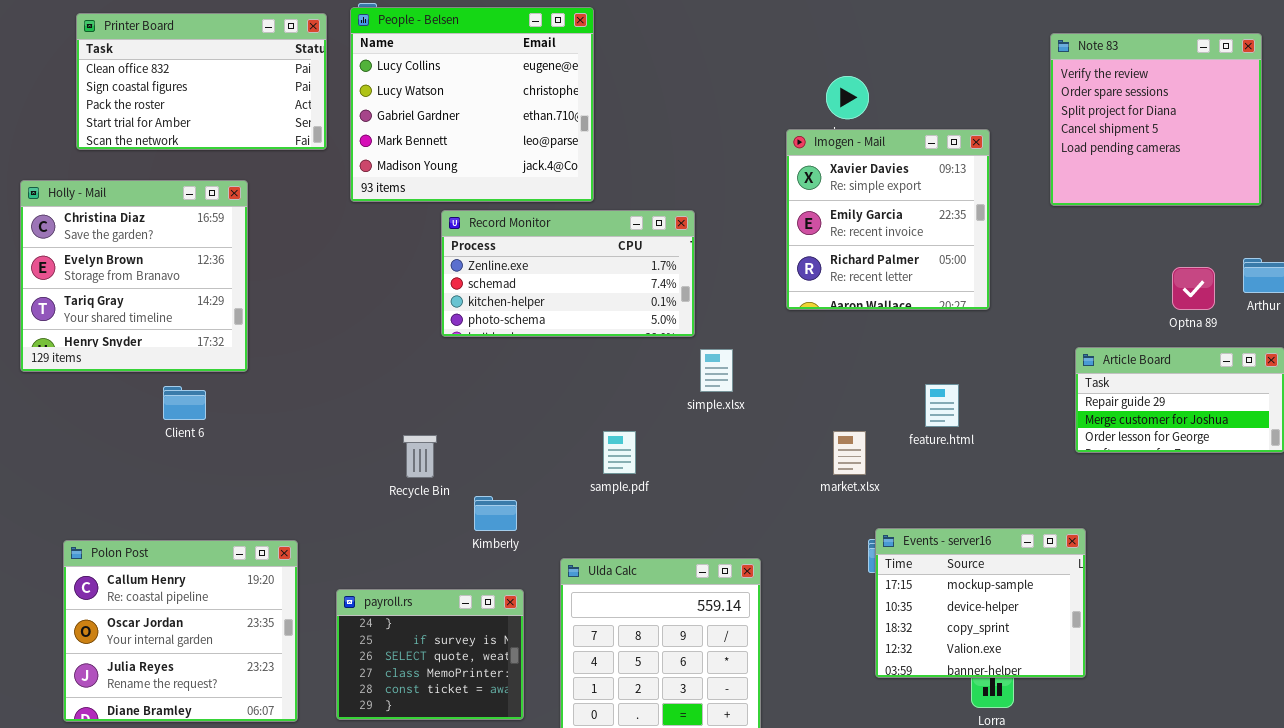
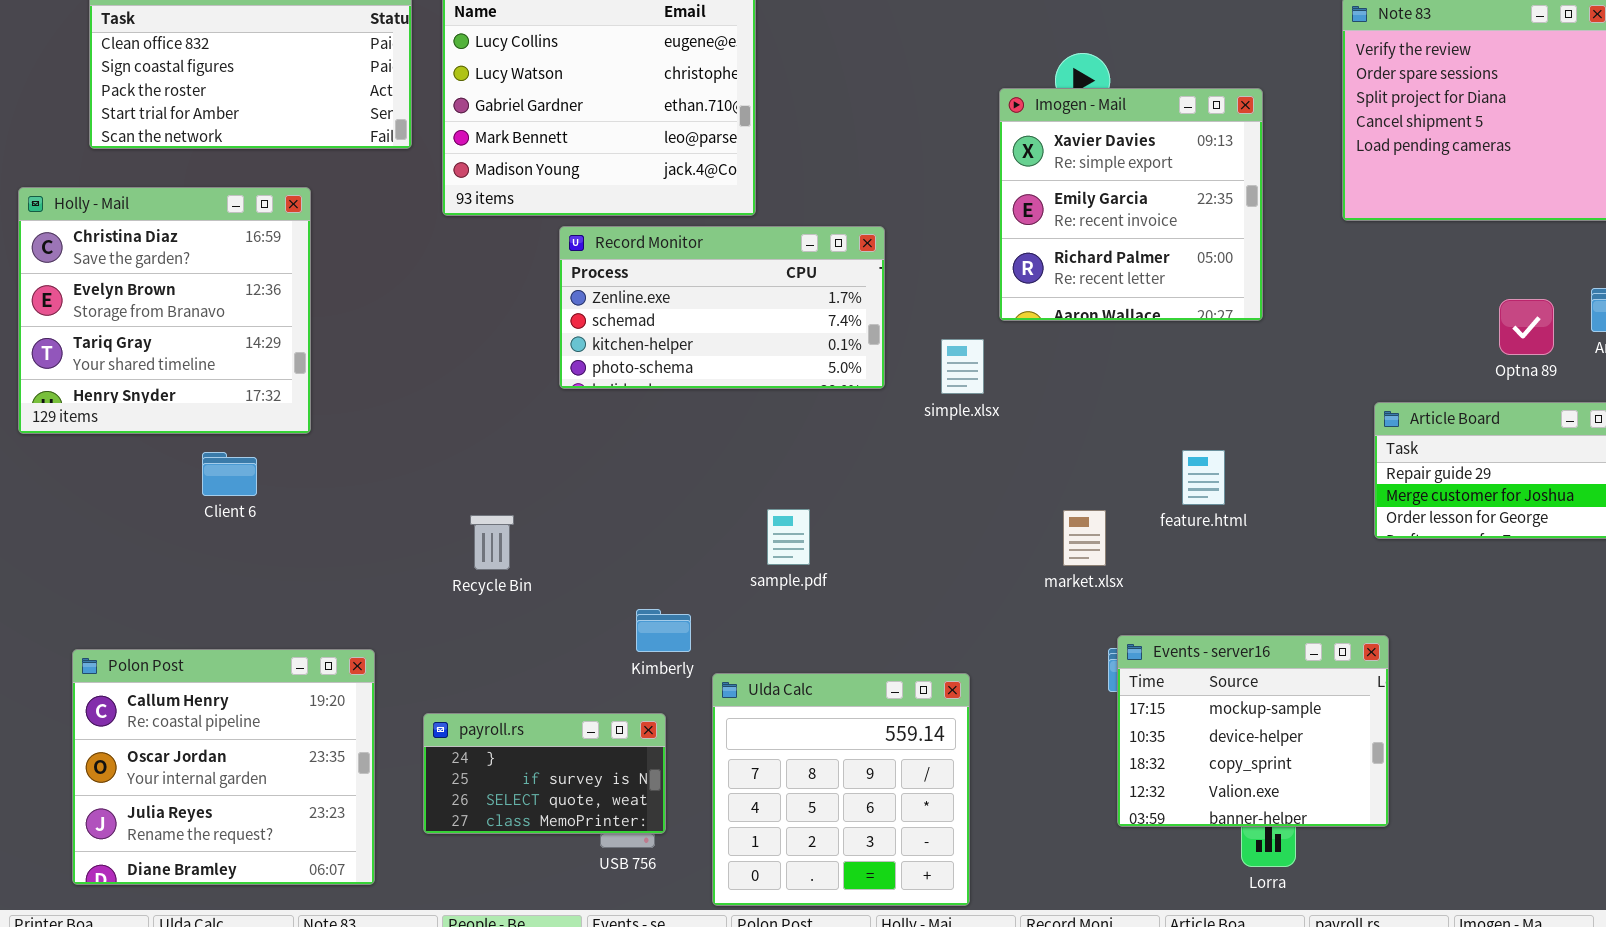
Imogen - Mail: [786,129,990,310] -> [999,88,1263,321], moved
simple.xlsx: [700,349,733,392] -> [941,339,984,394], moved
Recycle Bin: [403,435,437,478] -> [470,515,514,570], moved
Kimberly: [474,496,517,531] -> [636,609,691,652], moved
payroll.rs: [336,589,524,720] -> [423,713,666,834], resized

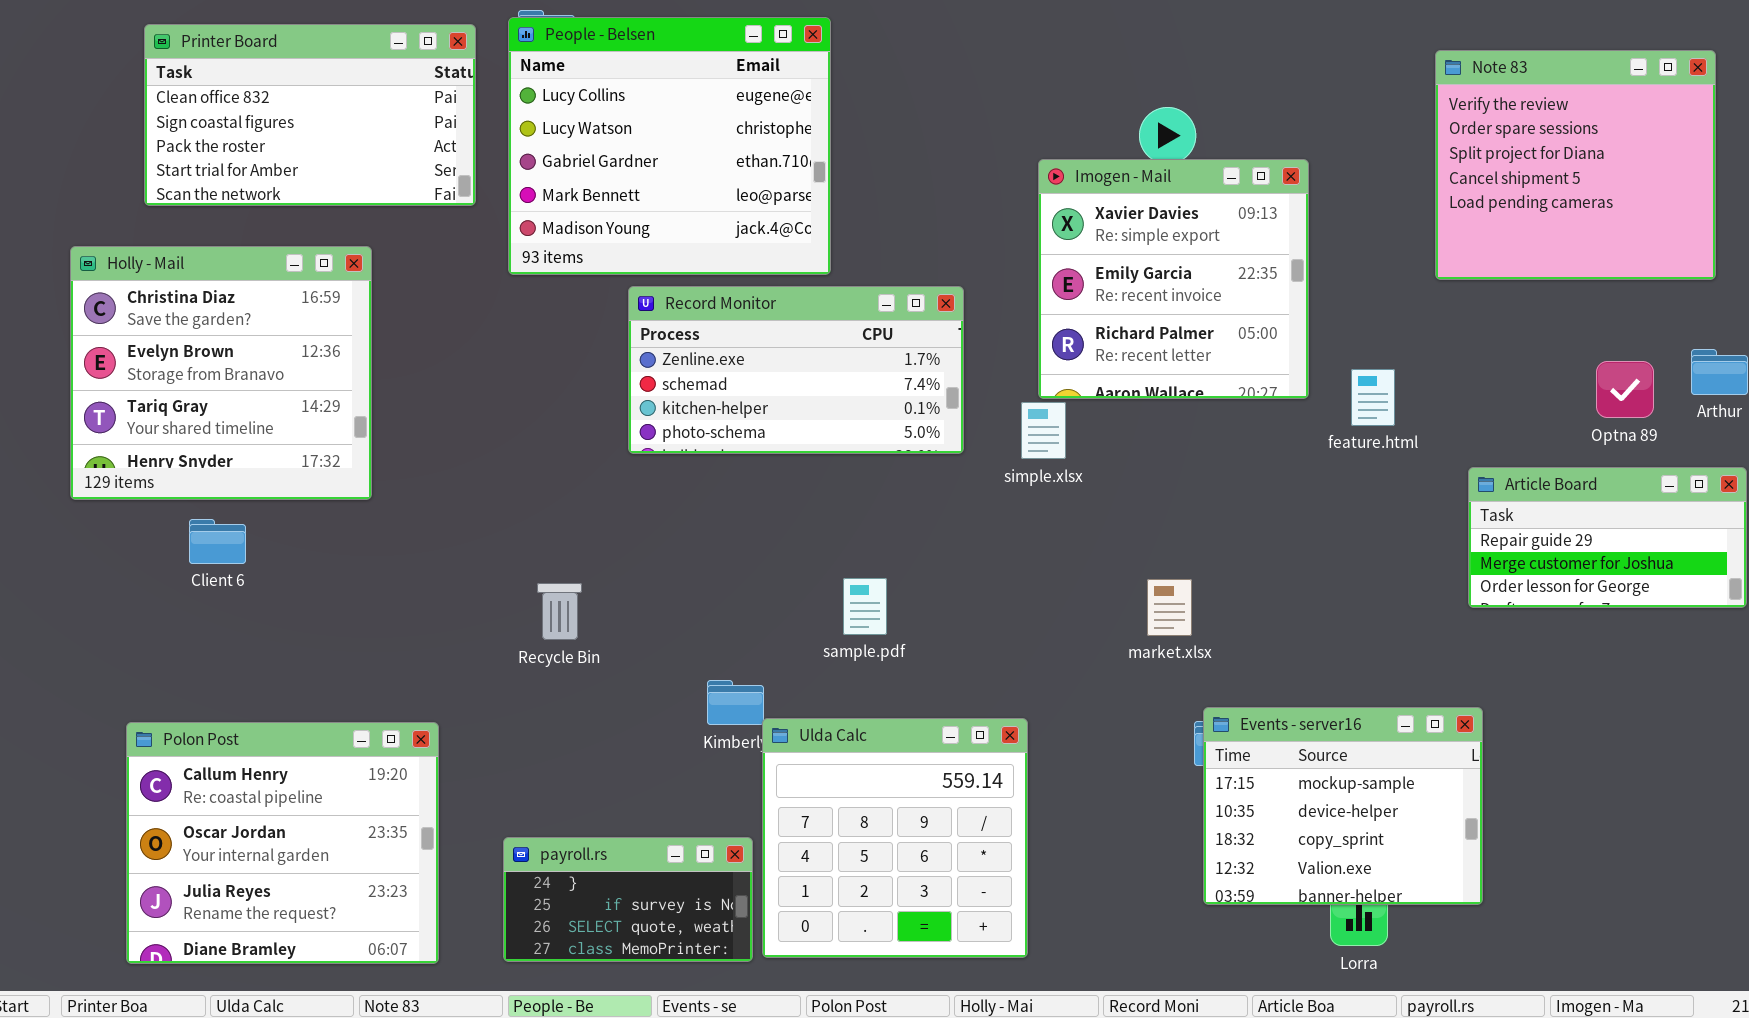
Imogen - Mail: [999,88,1263,321] -> [1038,159,1309,399], moved
feature.html: [1182,450,1225,505] -> [1351,369,1395,426], moved
Client 6: [202,452,257,496] -> [189,519,246,564], moved
Ulda Calc: [712,673,970,906] -> [762,718,1028,958], moved
payroll.rs: [423,713,666,834] -> [503,837,753,962], moved

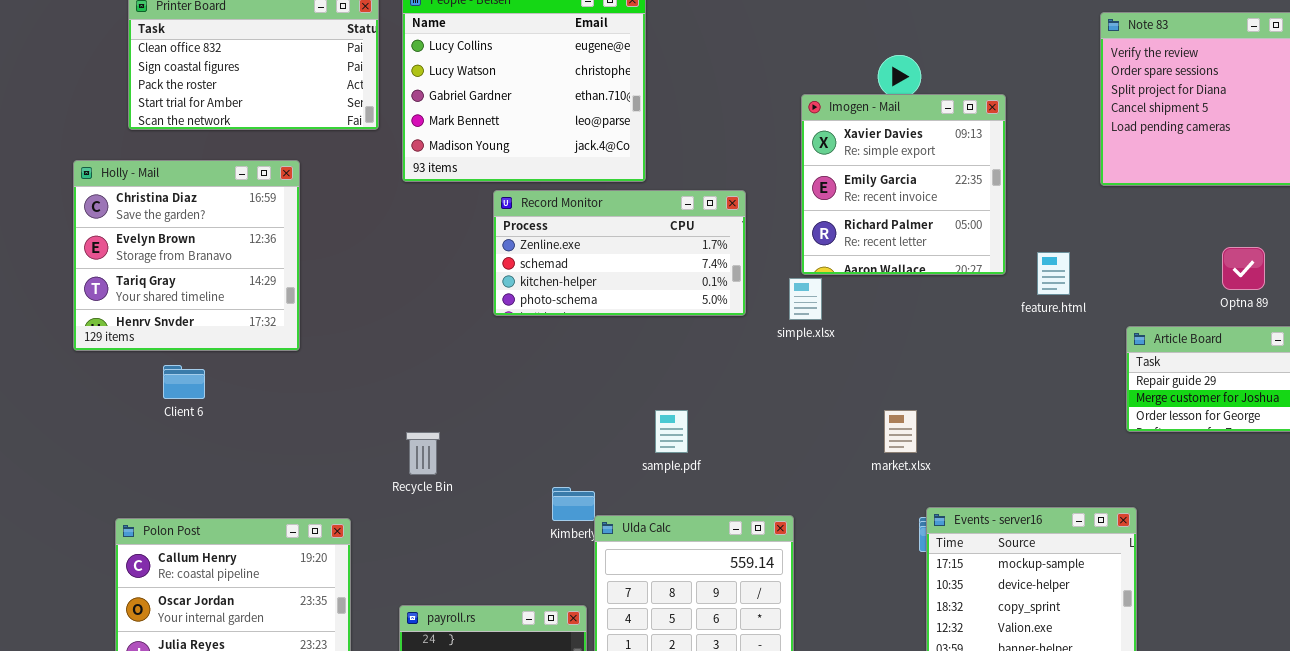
Recycle Bin: [537,583,582,640] -> [406,432,440,475], moved

